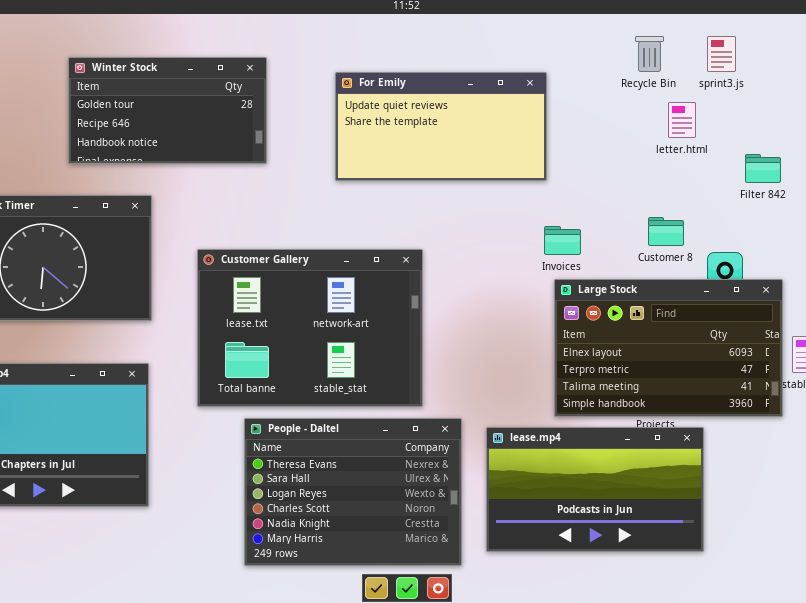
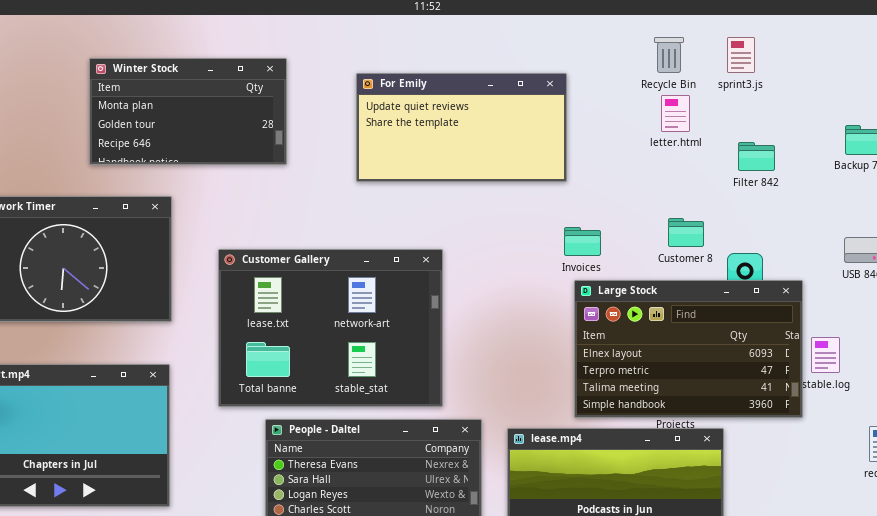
Winter Stock: [68,57,267,164] -> [89,58,287,165], scrolled up 1 row
letter.html: [668,102,696,138] -> [661,95,690,132], moved
Filter 842: [745,154,781,183] -> [738,142,775,171], moved

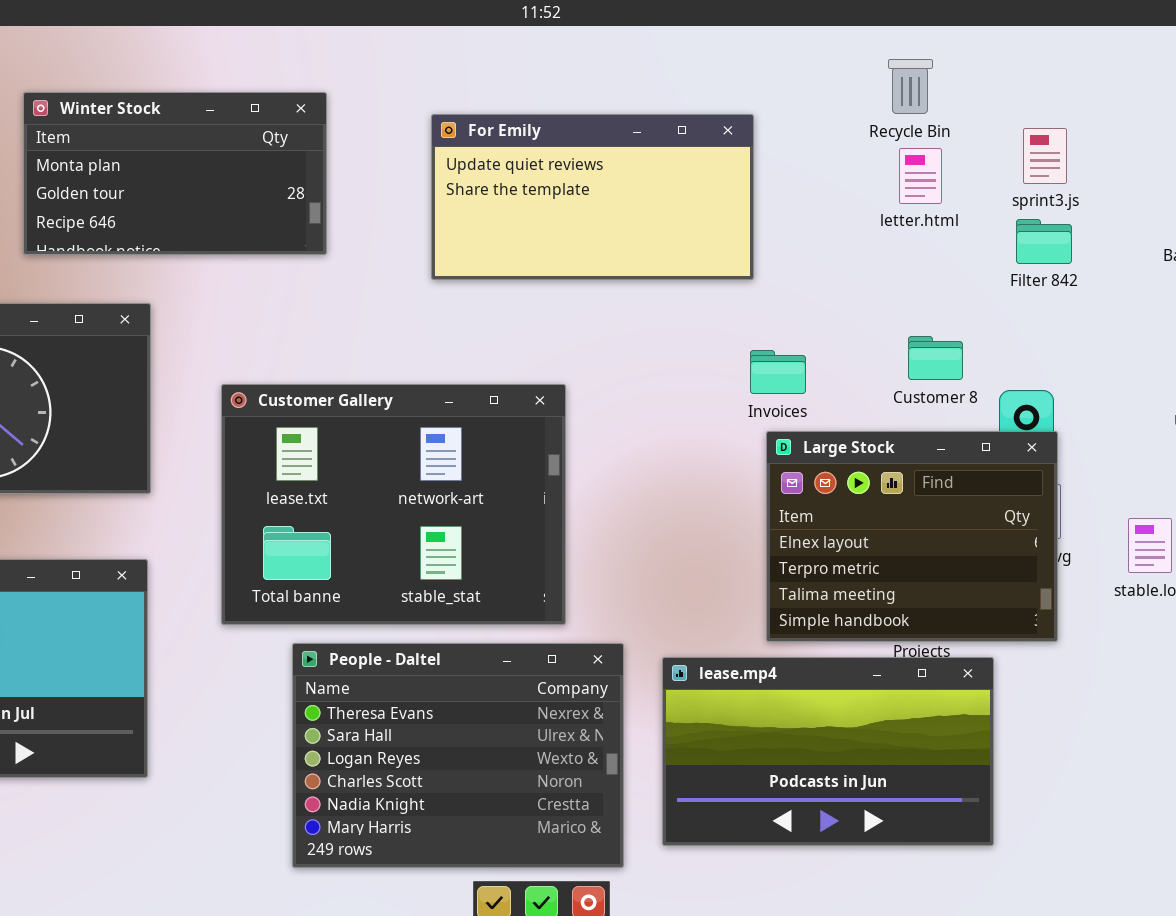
sprint3.js: [727,37,755,73] -> [1023,128,1067,184], moved
Large Stock: [574,280,803,418] -> [766,431,1058,642], resized

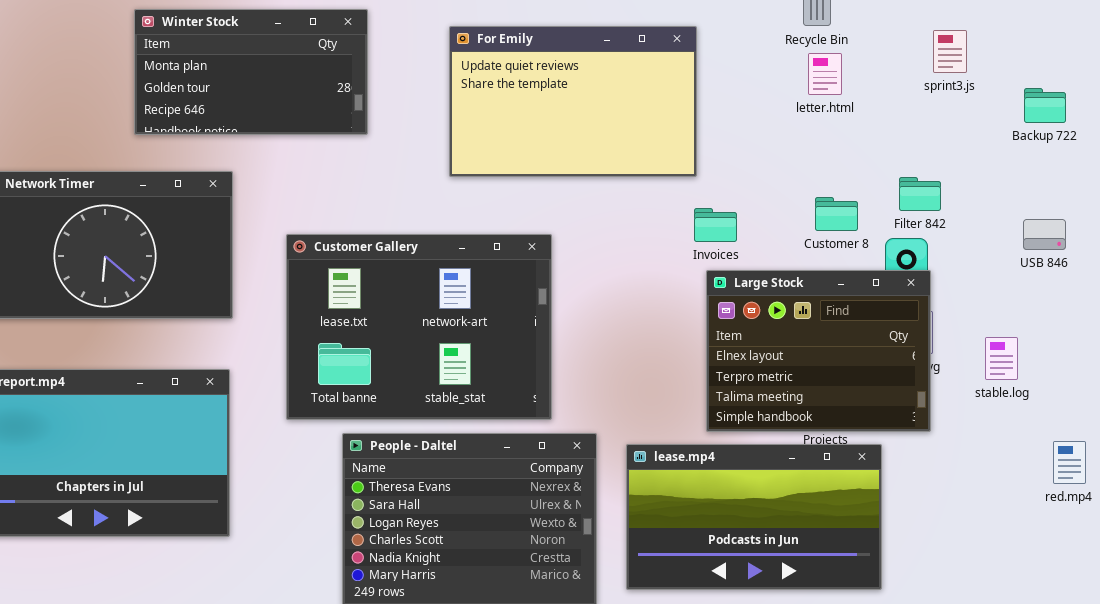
For Emily: [431,114,754,280] -> [449,26,697,177], resized
sprint3.js: [1023,128,1067,184] -> [933,30,967,73], moved
Filter 842: [1016,219,1072,264] -> [899,177,941,211], moved

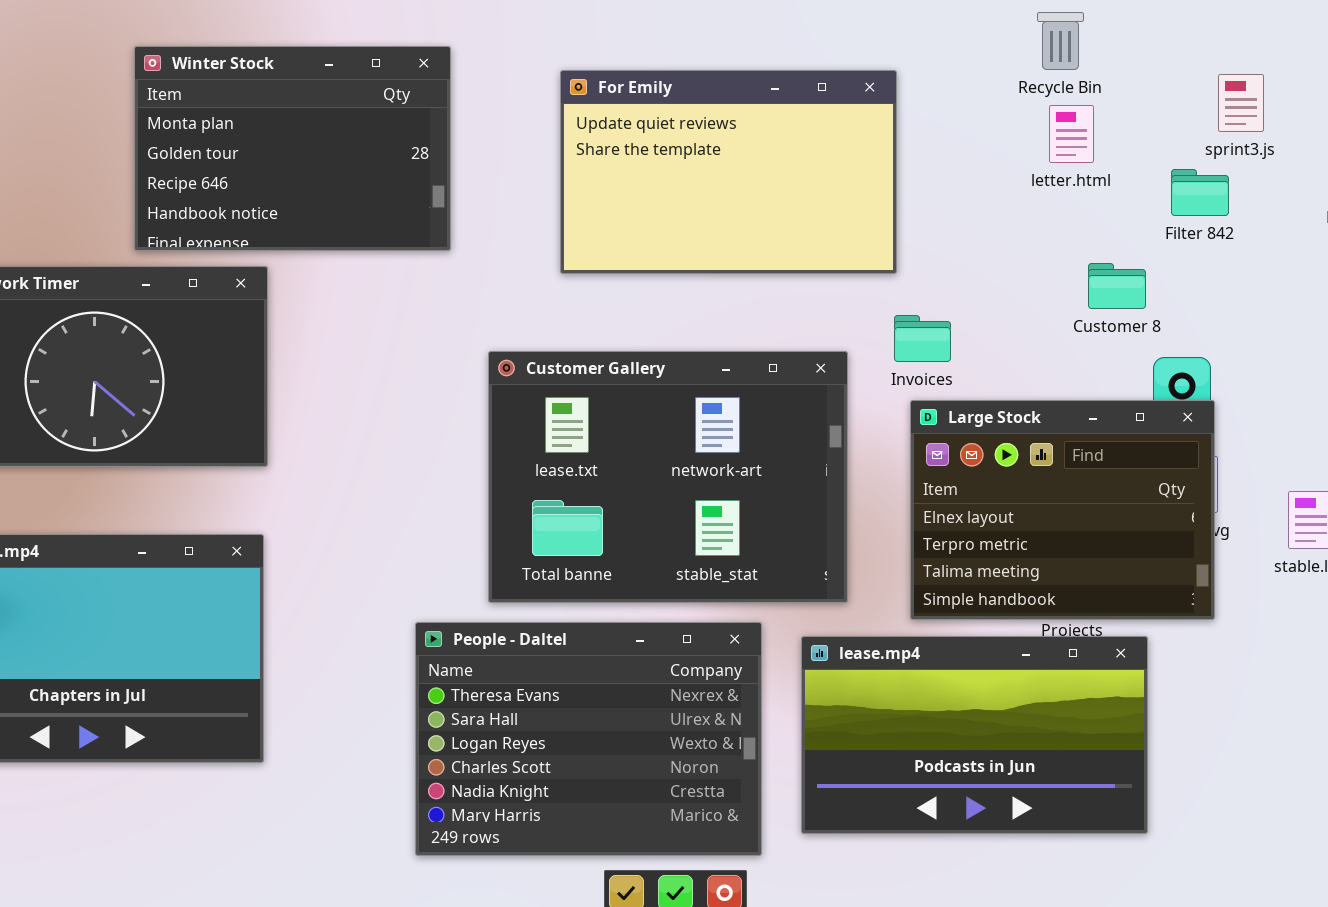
Winter Stock: [134,9,368,135] -> [134,46,451,251], resized
Filter 842: [899,177,941,211] -> [1171,169,1229,216], moved
Customer 8: [815,197,858,231] -> [1088,263,1146,309], moved
Customer Gallery: [286,234,552,420] -> [488,351,848,603], moved

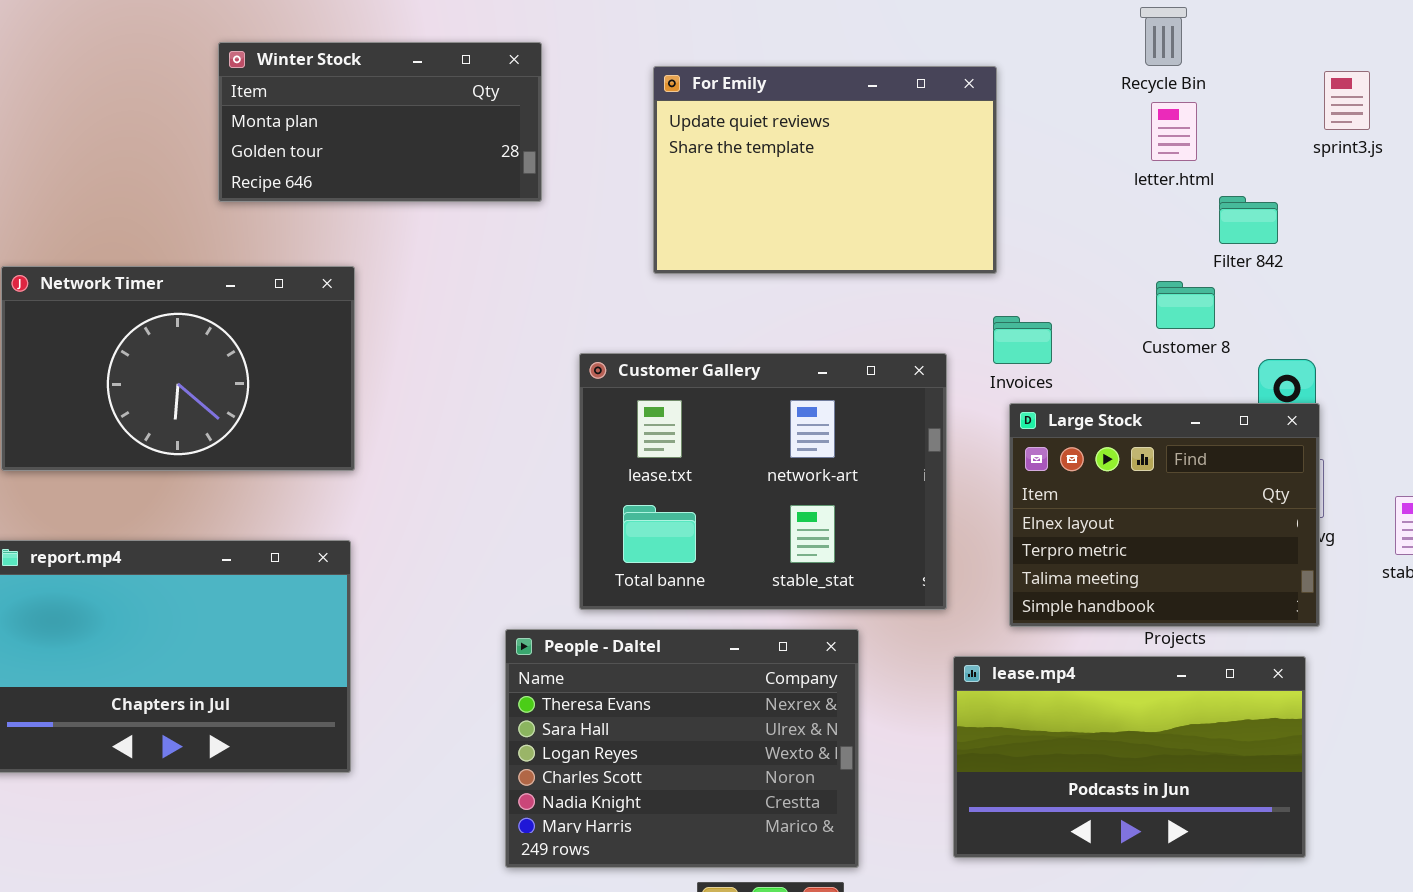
Winter Stock: [134,46,451,251] -> [218,42,542,202], resized
Filter 842: [1171,169,1229,216] -> [1219,196,1278,244], moved
Customer 8: [1088,263,1146,309] -> [1156,281,1215,329], moved
lease.mp4: [801,636,1148,834] -> [953,656,1306,858], moved

